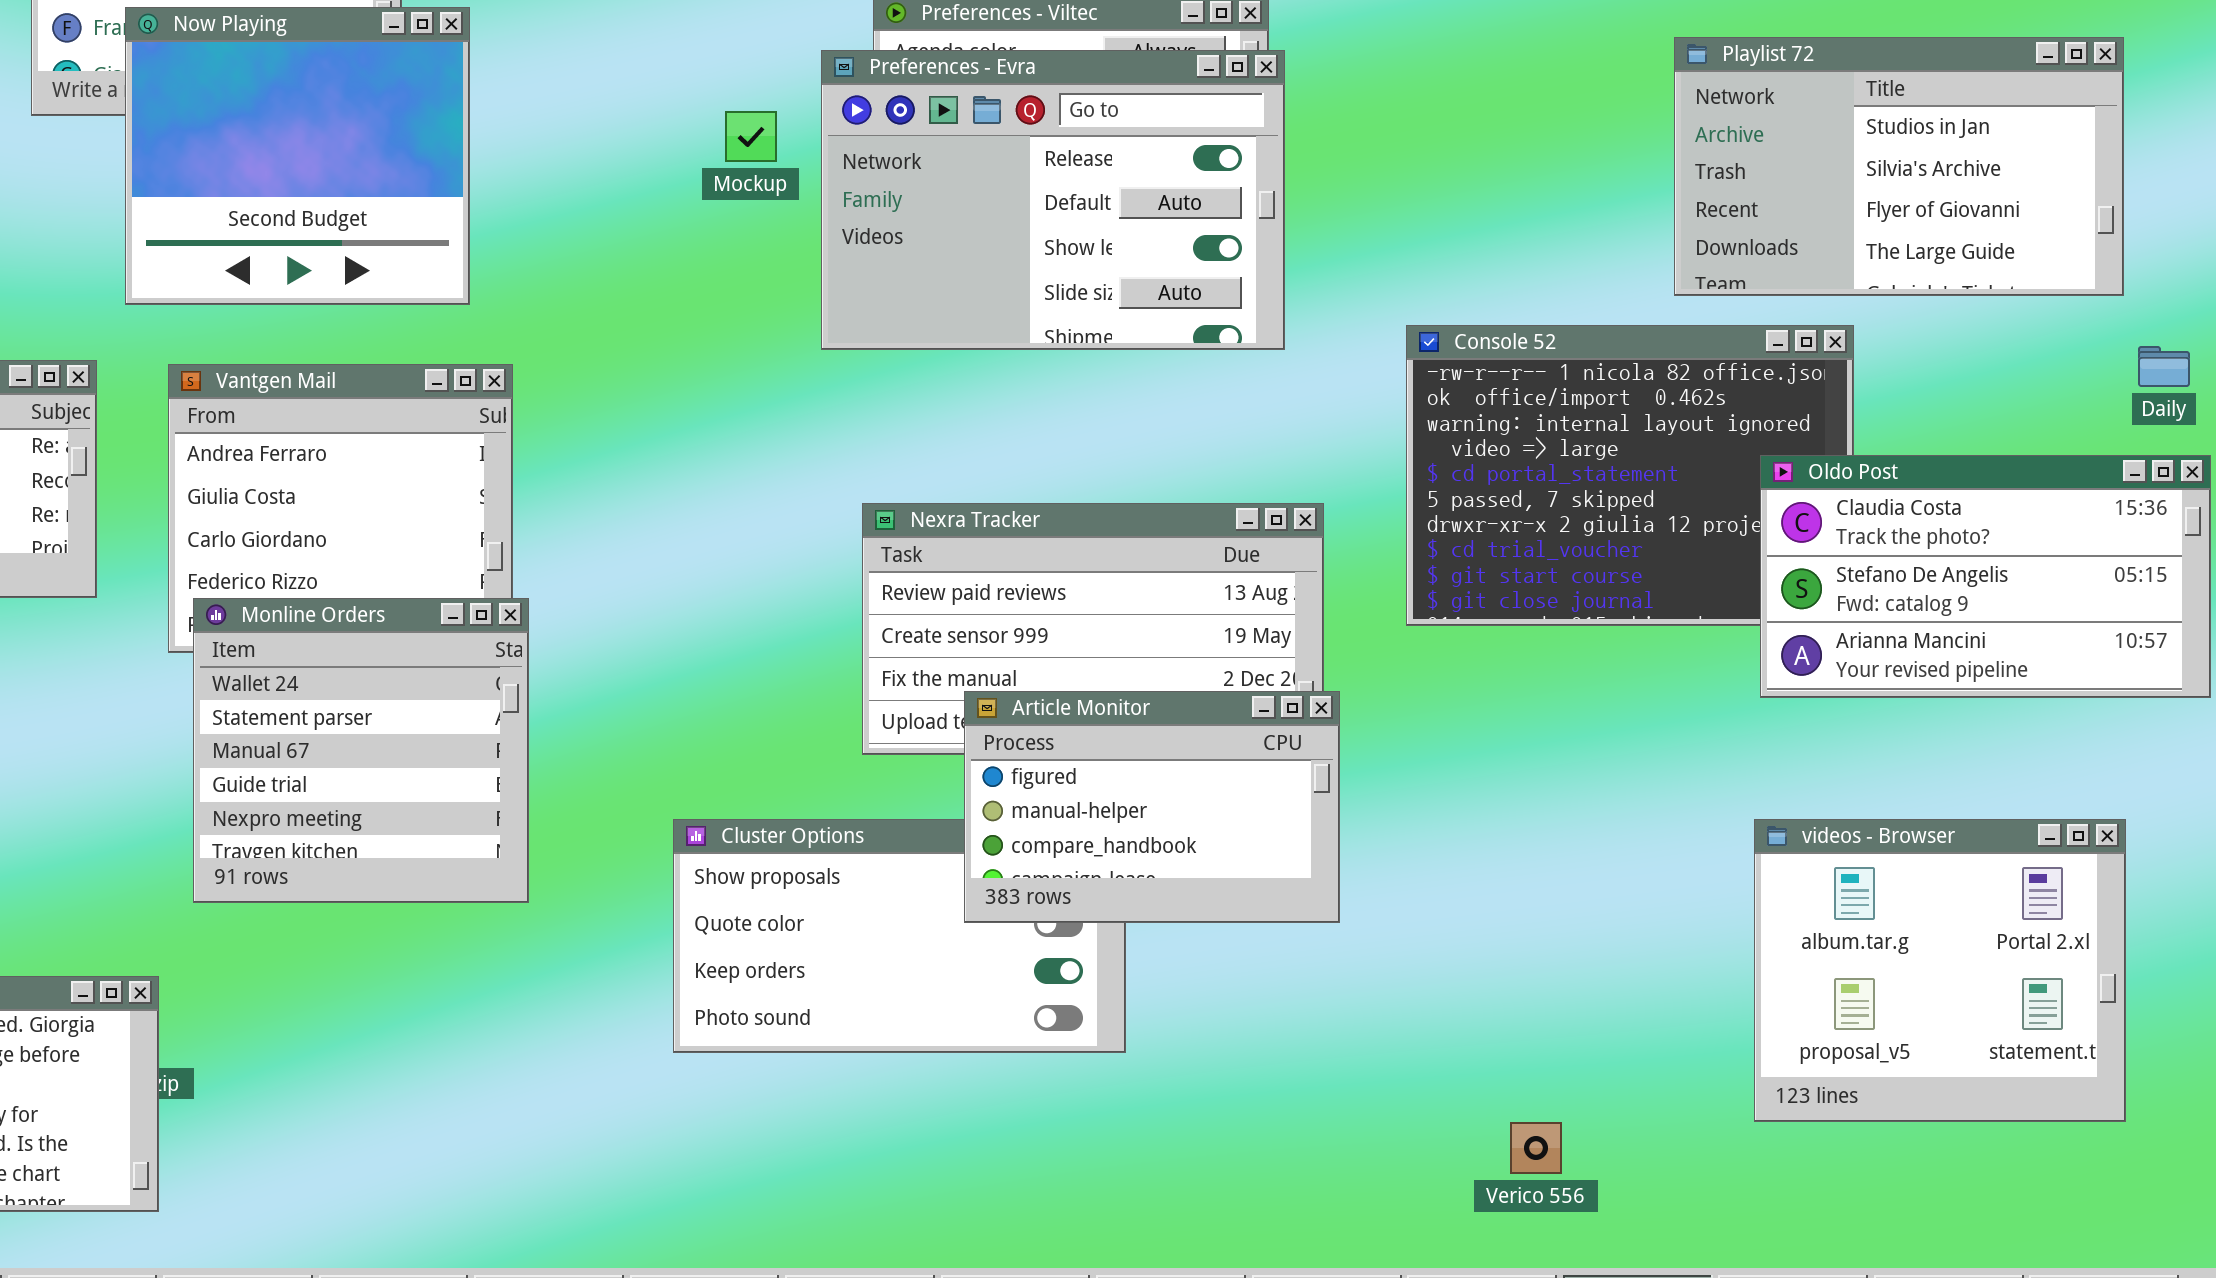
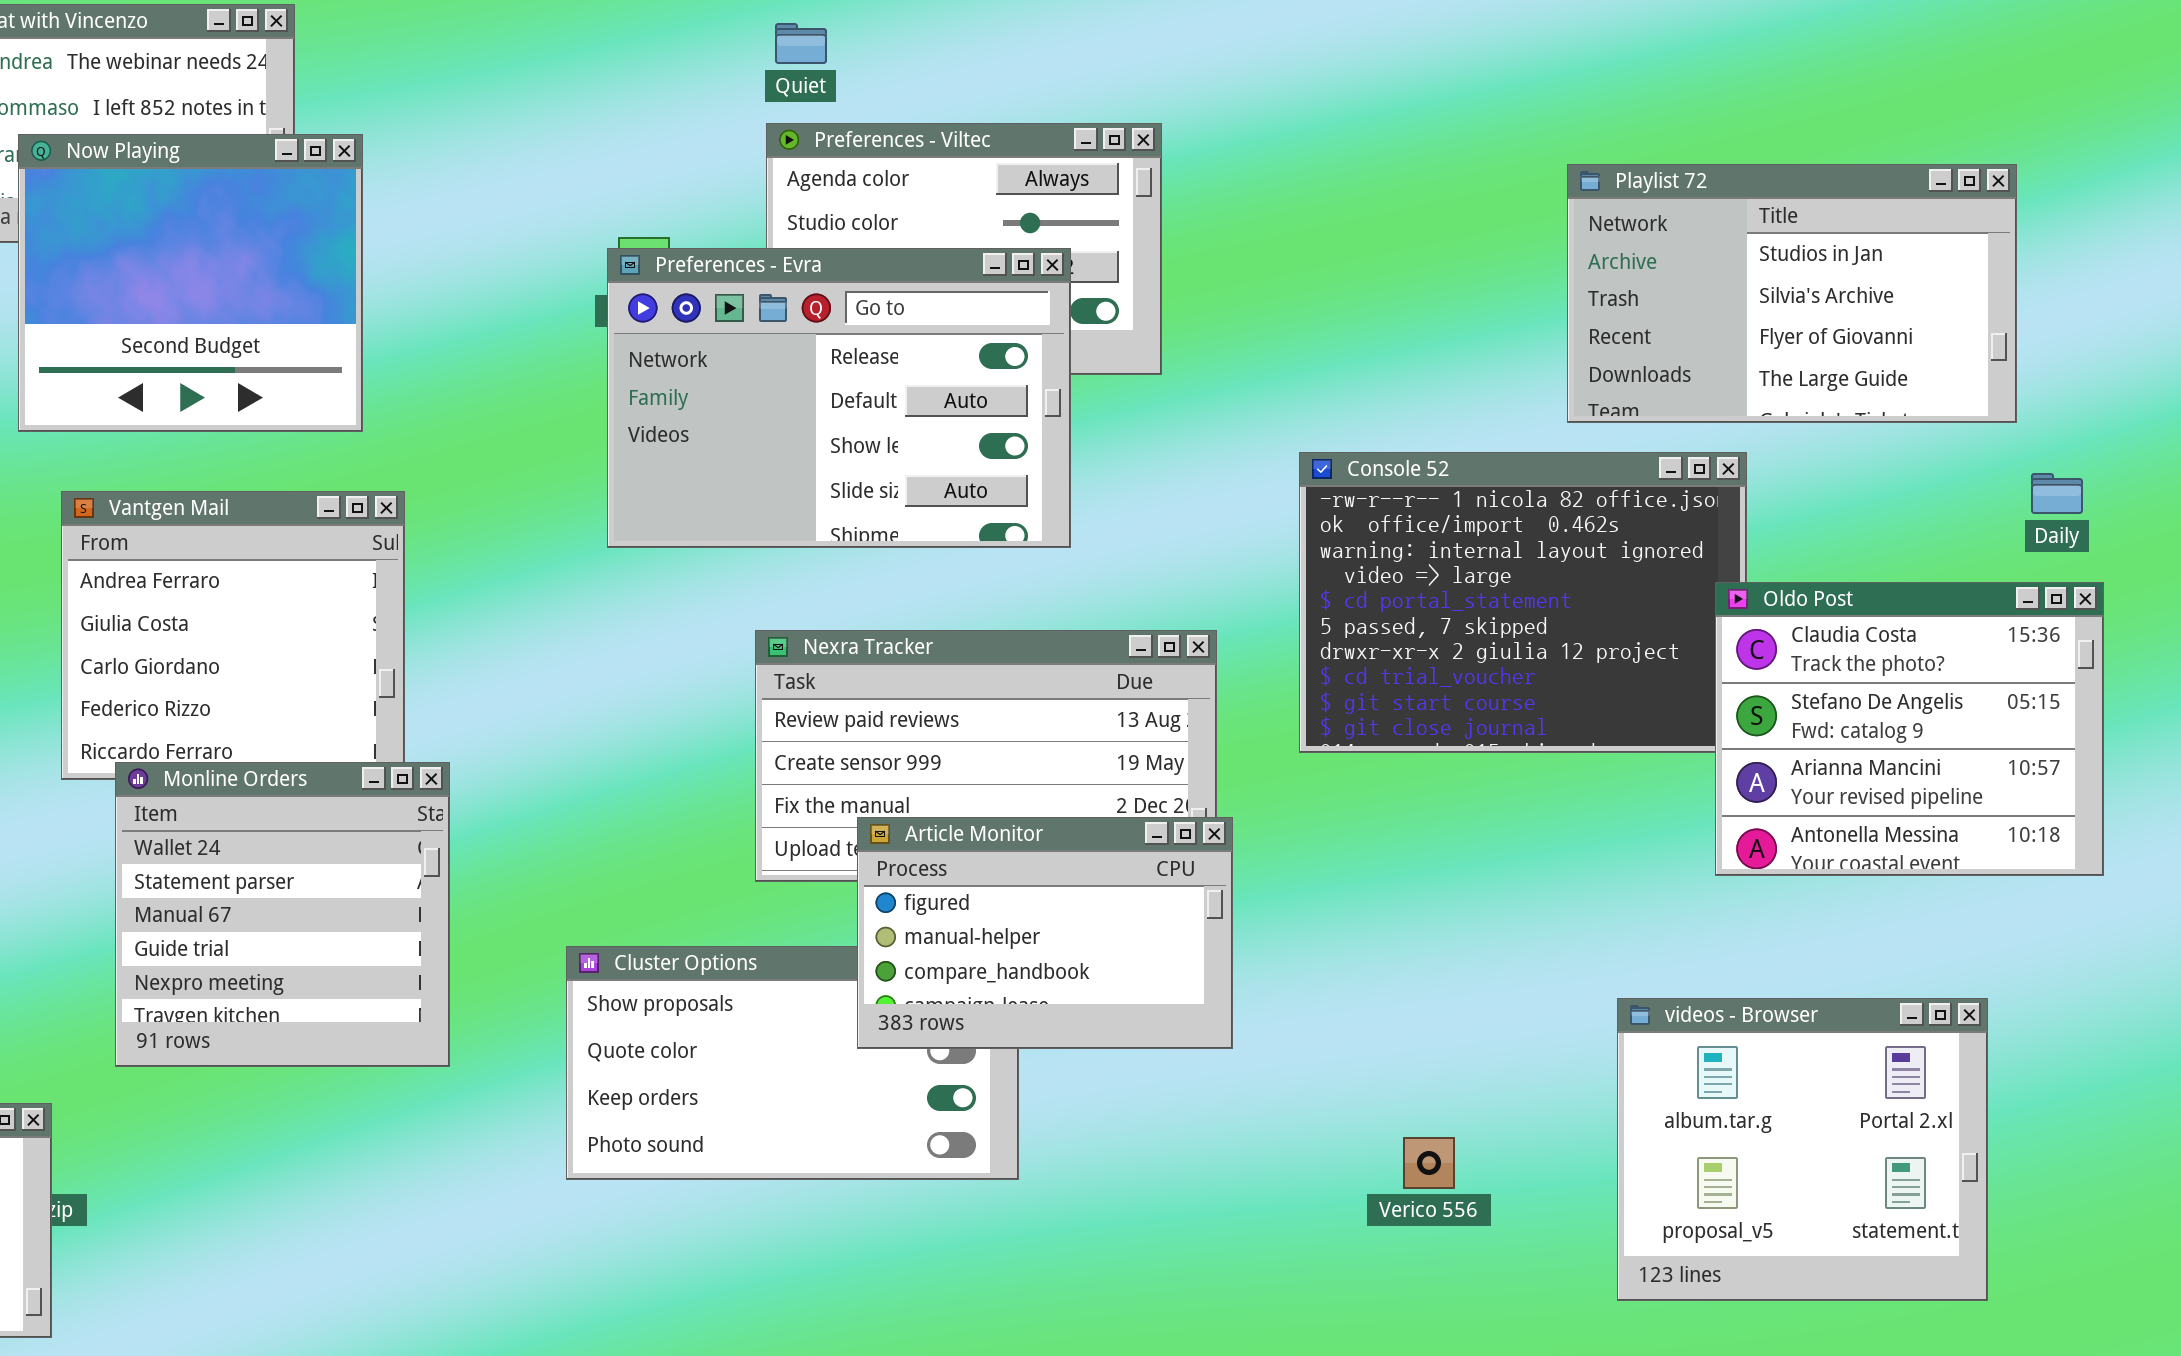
Preferences - Evra: [821,50,1285,350] -> [607,248,1071,548], moved
Oldo Post: [1760,455,2211,698] -> [1715,582,2104,876], resized
Monline Orders: [193,598,529,903] -> [115,762,450,1067], moved
videos - Browser: [1754,819,2126,1122] -> [1617,998,1988,1301], moved
Verico 556: [1510,1122,1562,1174] -> [1403,1137,1455,1189], moved

